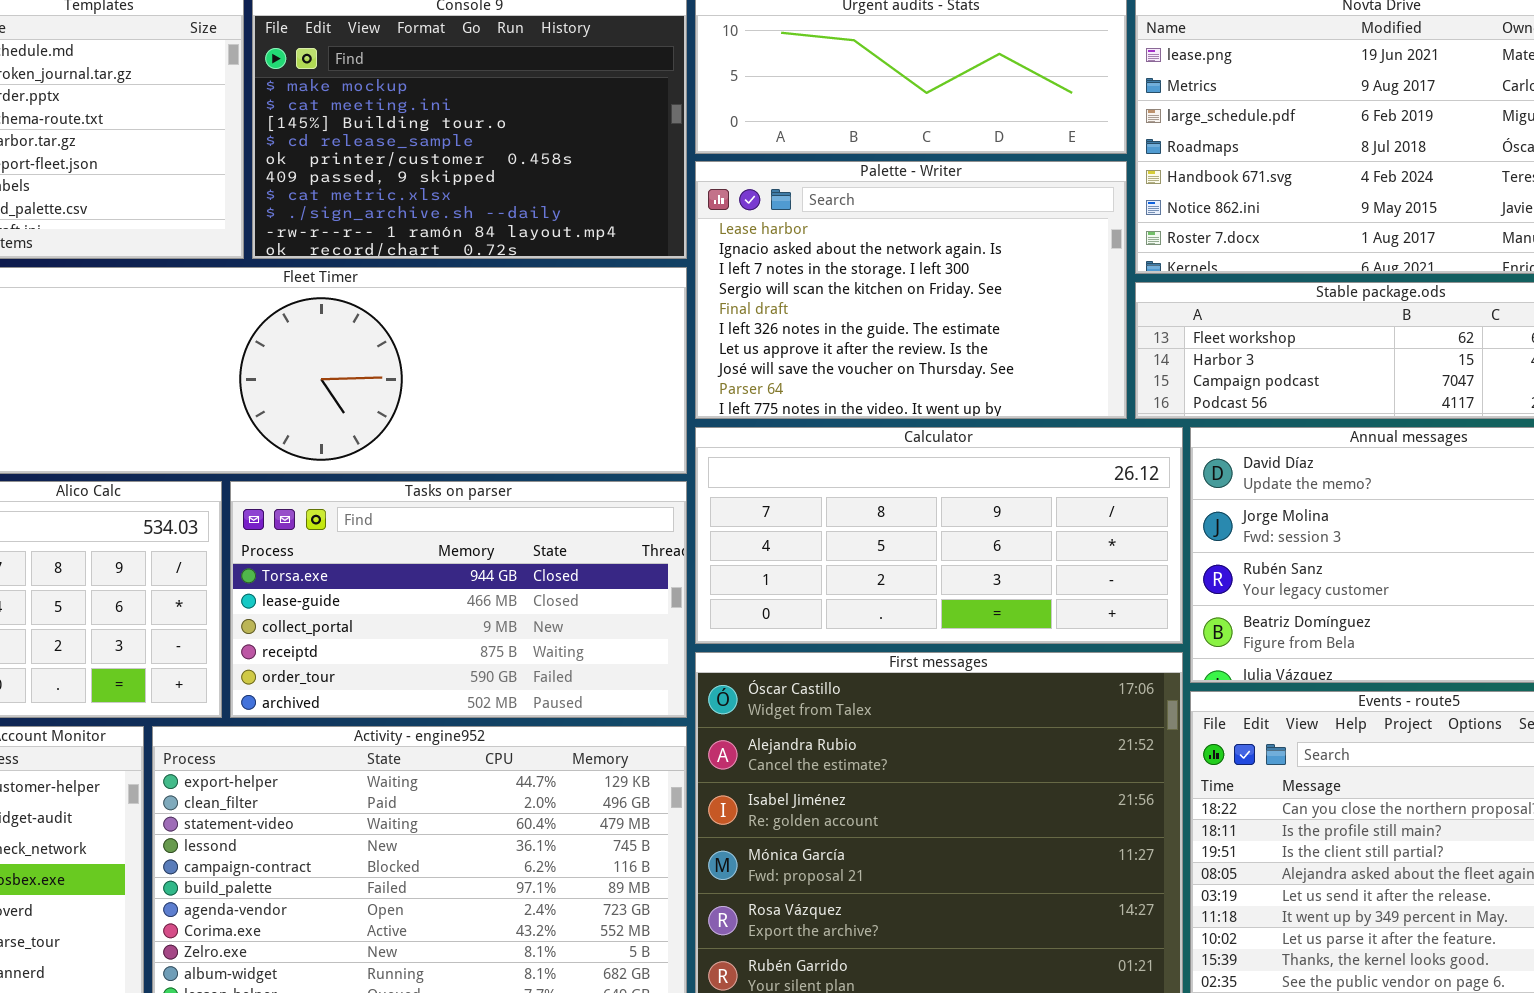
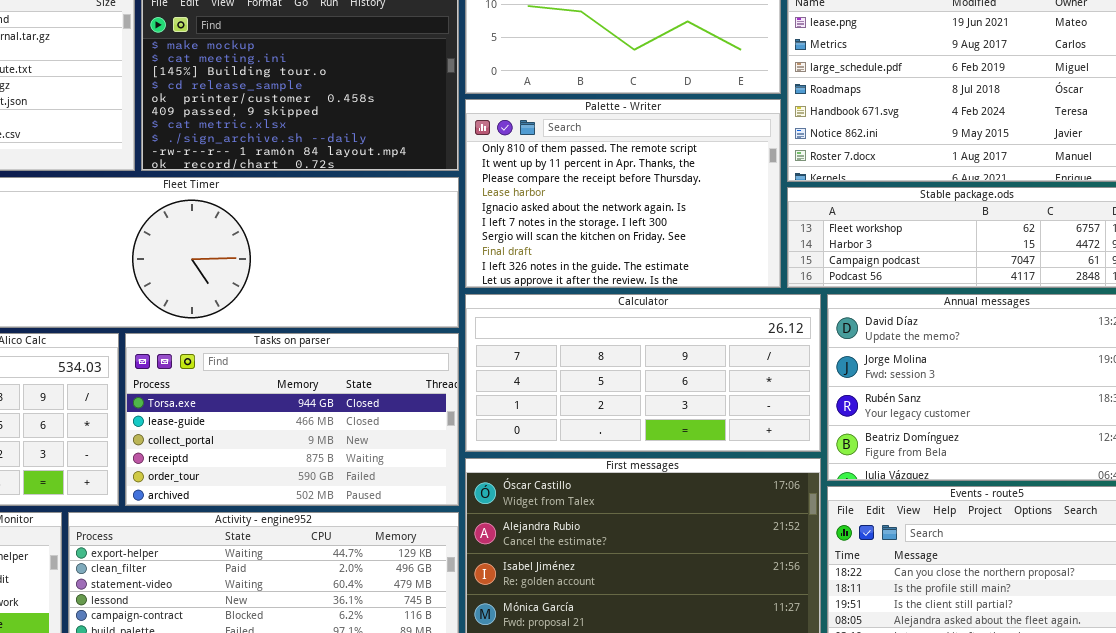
Palette - Writer: [695,161,1127,419] -> [465,99,781,288], scrolled up 3 rows

